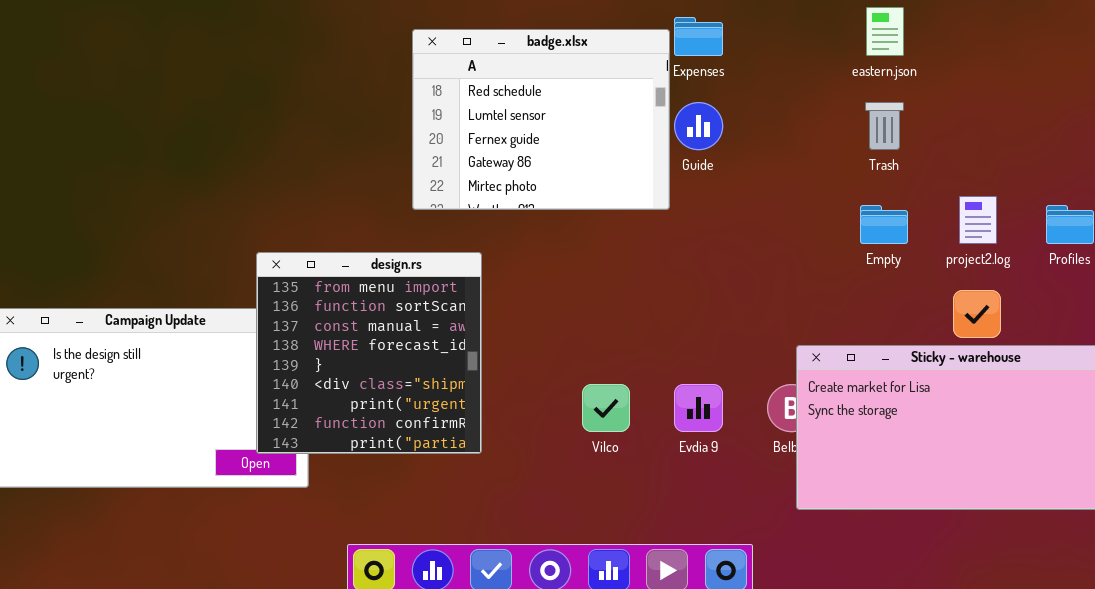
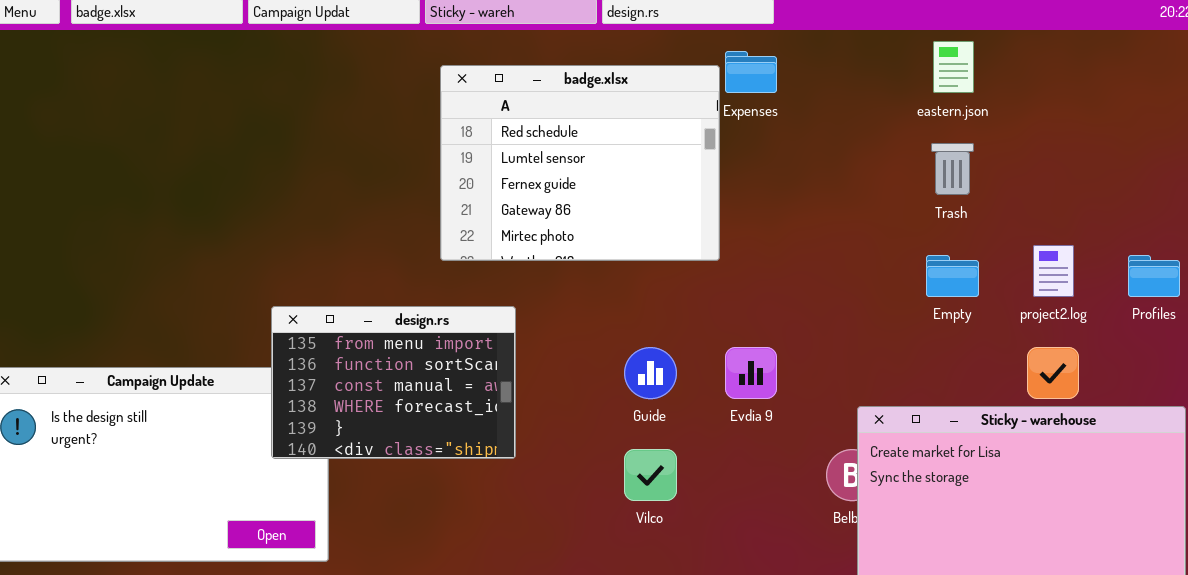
Guide: [674,102,723,150] -> [624,347,677,399], moved
design.rs: [256,252,482,454] -> [271,306,516,459], resized
Evdia 9: [674,384,723,432] -> [725,347,777,399], moved

